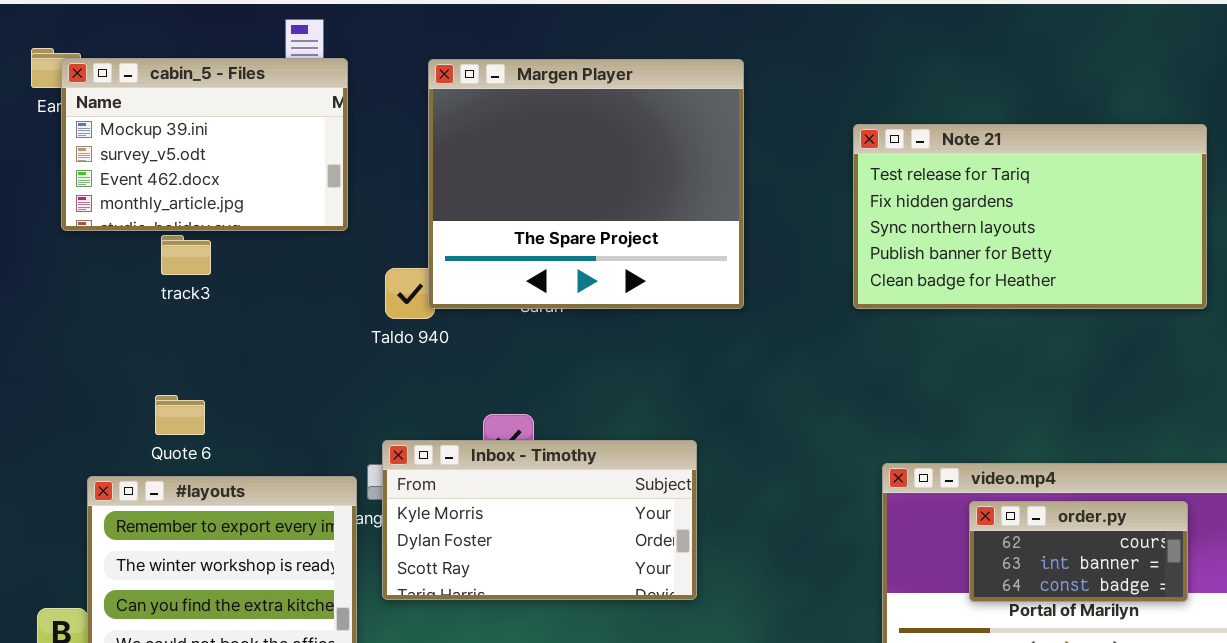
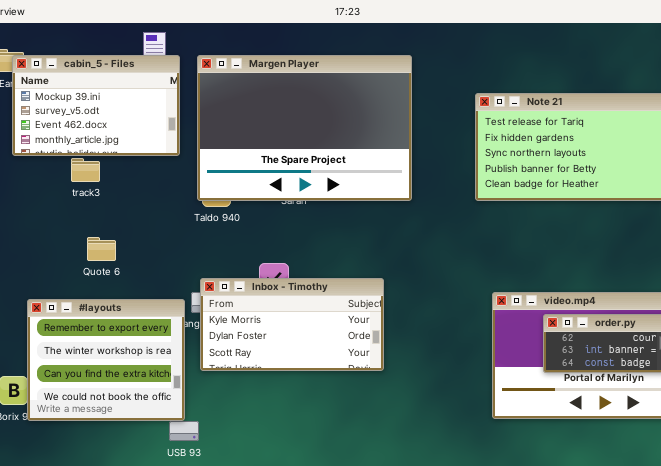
Margen Player: [428,59,744,309] -> [197,55,412,201], resized
Quote 6: [155,395,205,435] -> [87,237,116,261], moved

